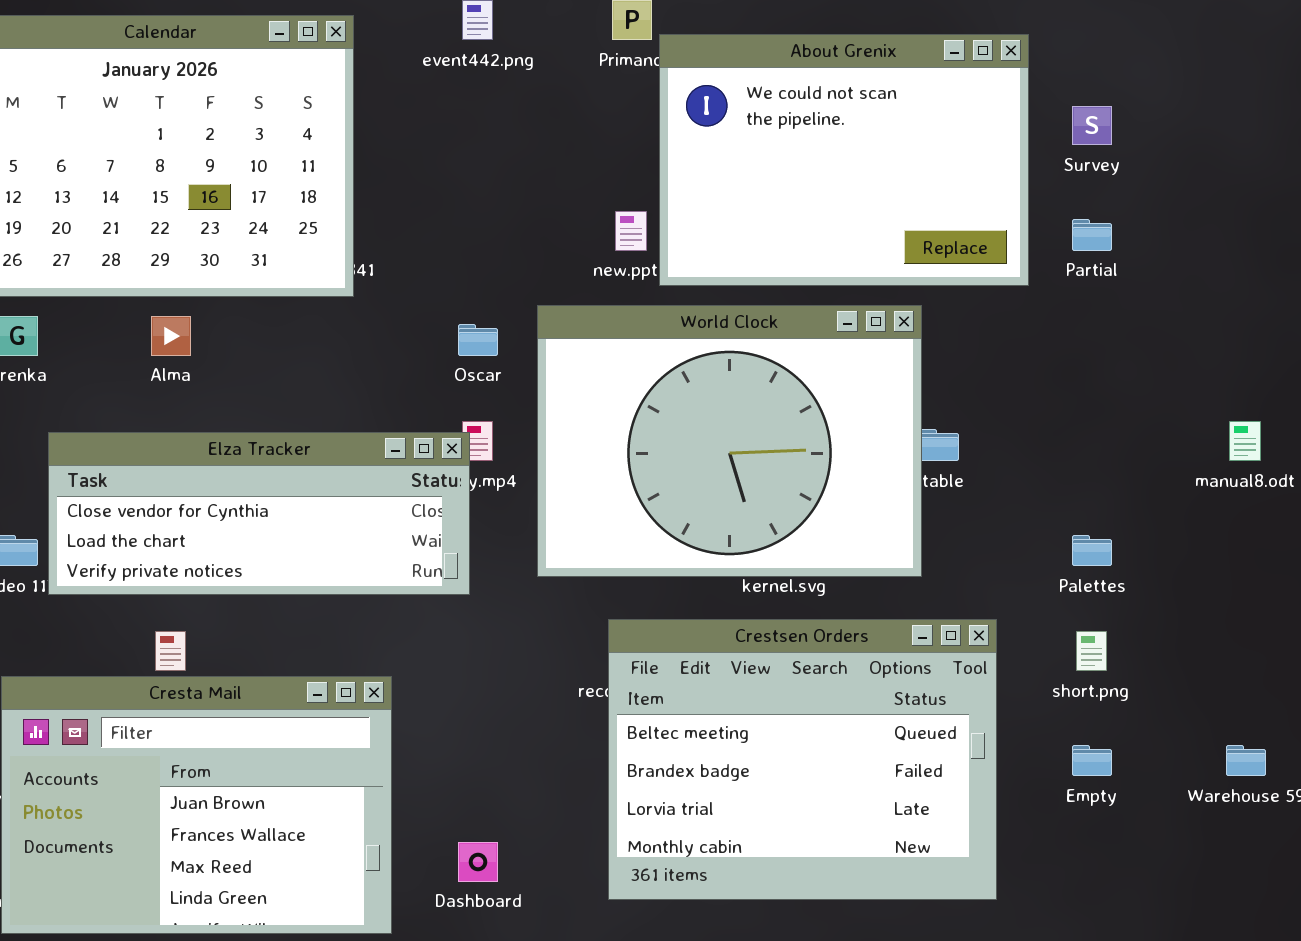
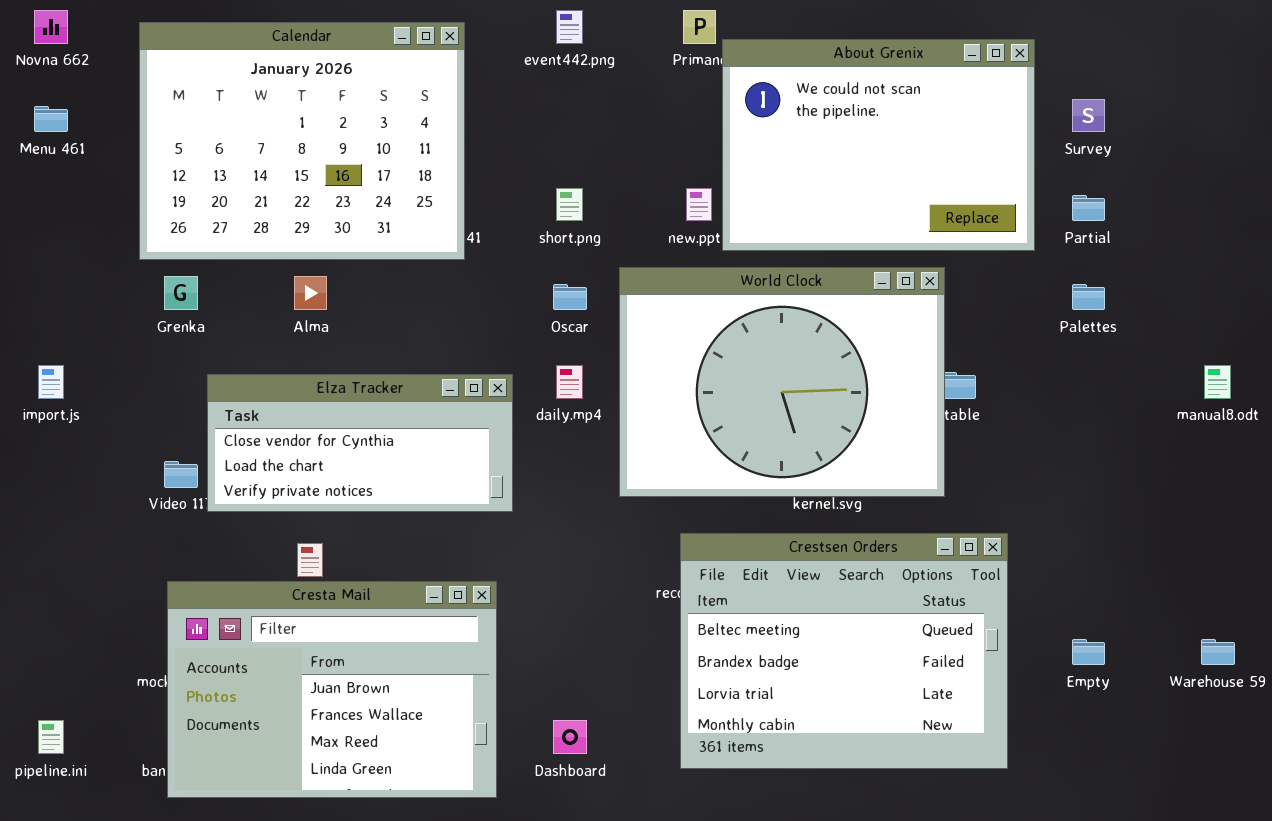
Elza Tracker: [48,432,470,595] -> [207,374,513,512], resized
Palettes: [1072,535,1112,566] -> [1072,284,1105,310], moved
short.png: [1076,631,1107,671] -> [556,188,583,221], moved

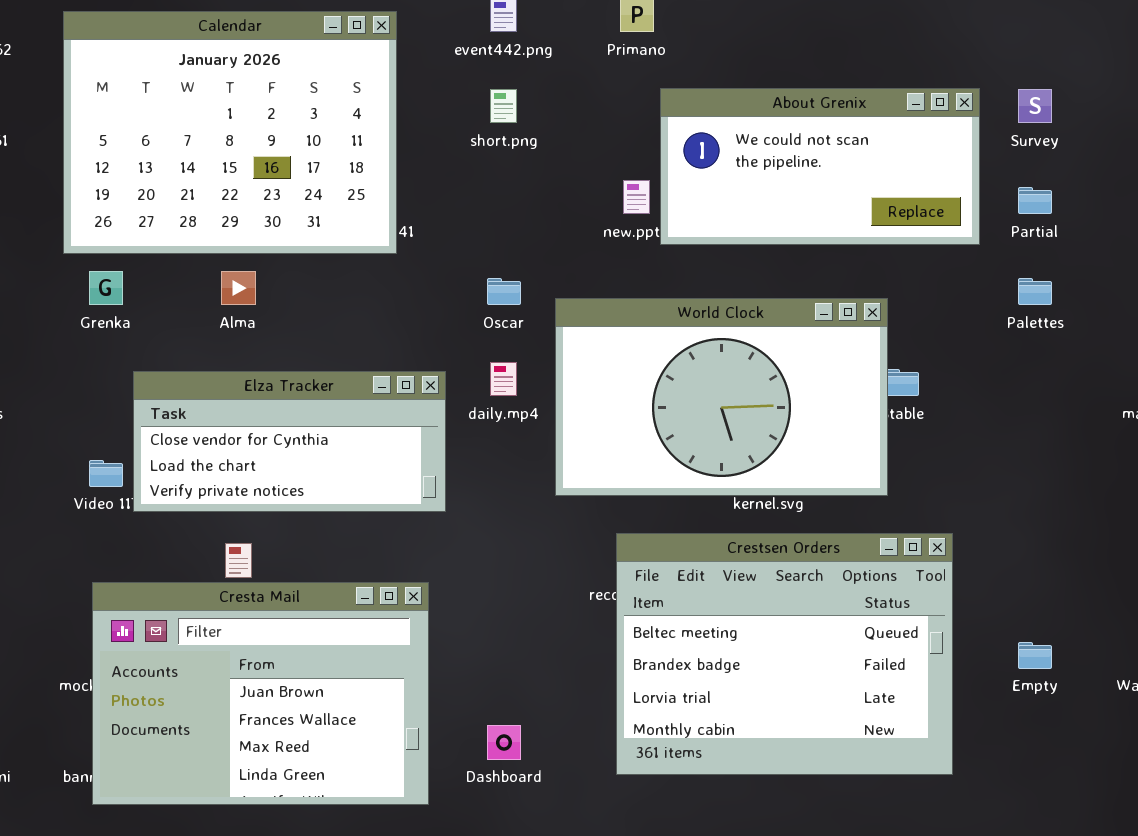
About Grenix: [722,39,1035,251] -> [660,88,980,245], resized
short.png: [556,188,583,221] -> [490,89,517,123], moved
World Clock: [619,267,945,497] -> [555,298,888,496], resized

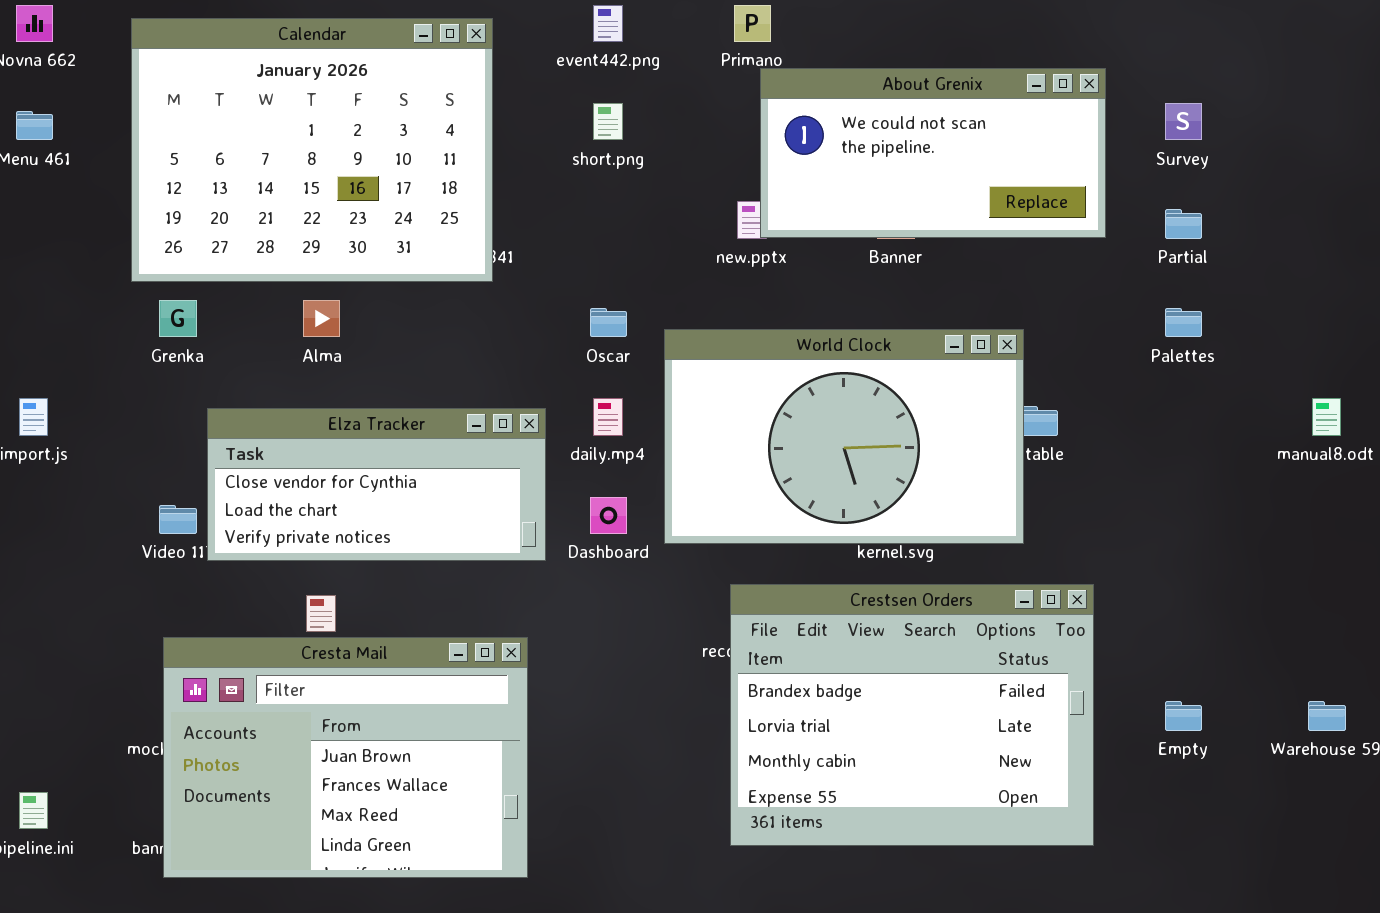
About Grenix: [660,88,980,245] -> [760,68,1106,238], moved
Crestsen Orders: [616,533,953,775] -> [730,584,1094,846], scrolled down 1 row
Dashboard: [487,725,521,760] -> [590,497,627,534], moved

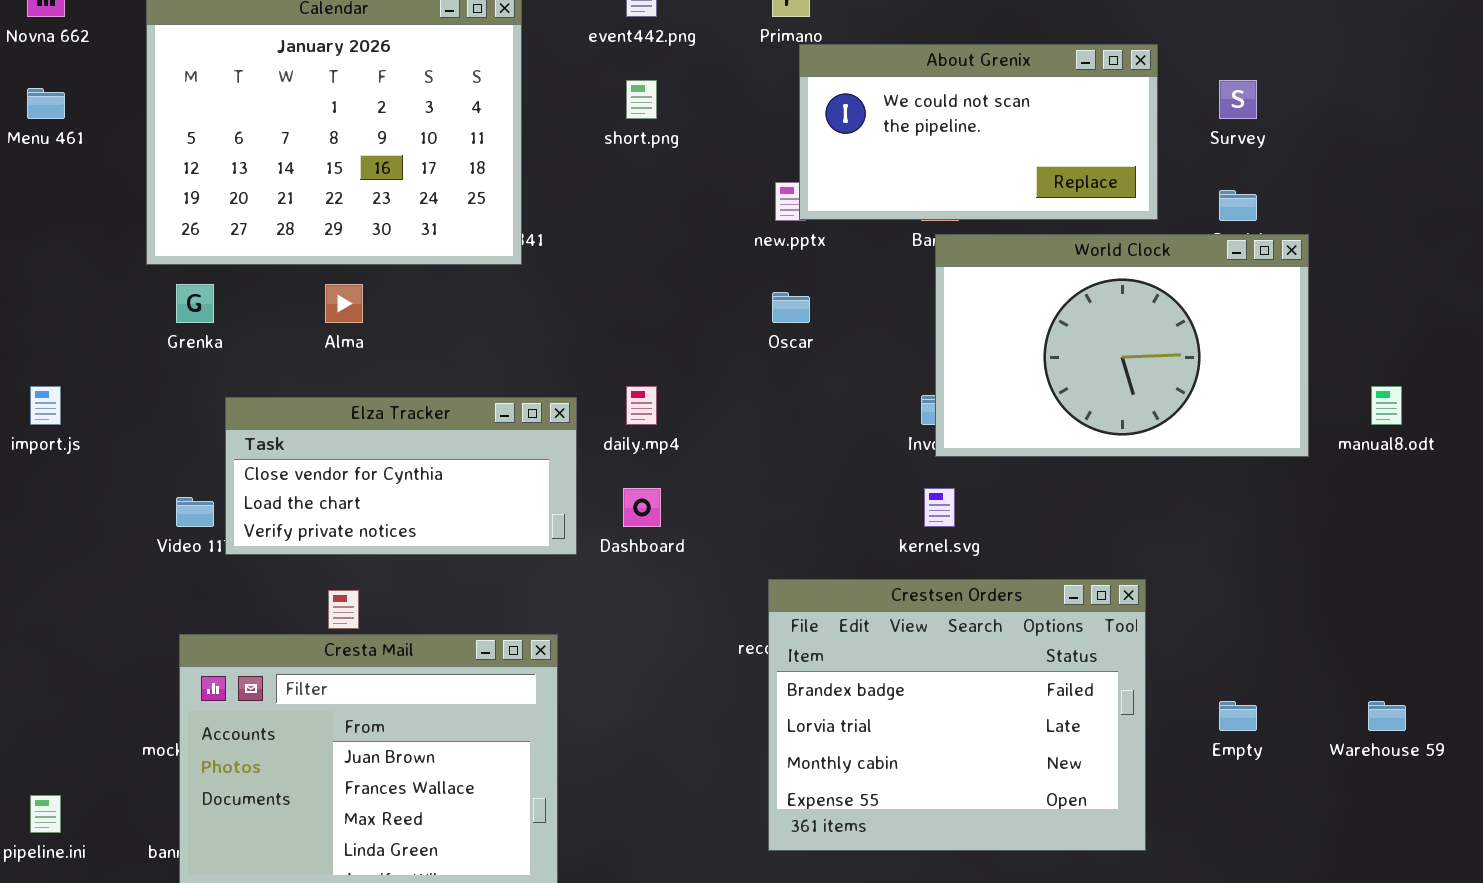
Oscar: [590,308,627,337] -> [772,292,810,323], moved
World Clock: [664,329,1024,544] -> [935,234,1309,457], moved

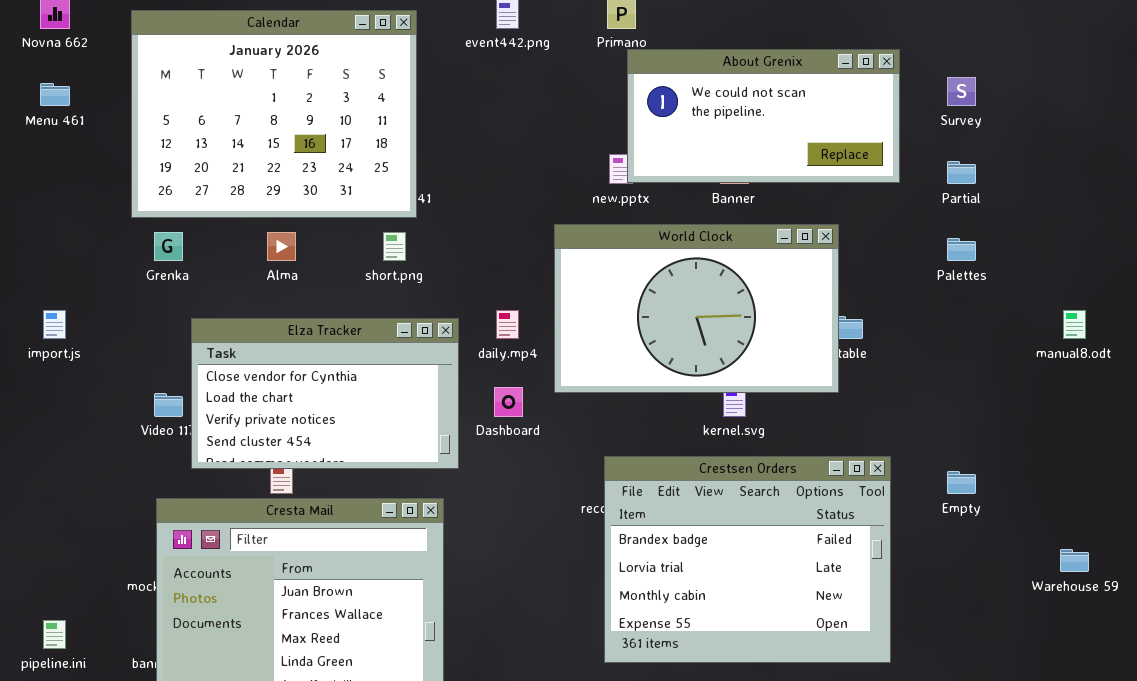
short.png: [626,80,657,119] -> [383,232,406,261], moved
World Clock: [935,234,1309,457] -> [554,224,839,393], moved
Elza Tracker: [225,397,577,555] -> [191,318,459,469], resized
Empty: [1219,701,1257,731] -> [947,471,976,494], moved

